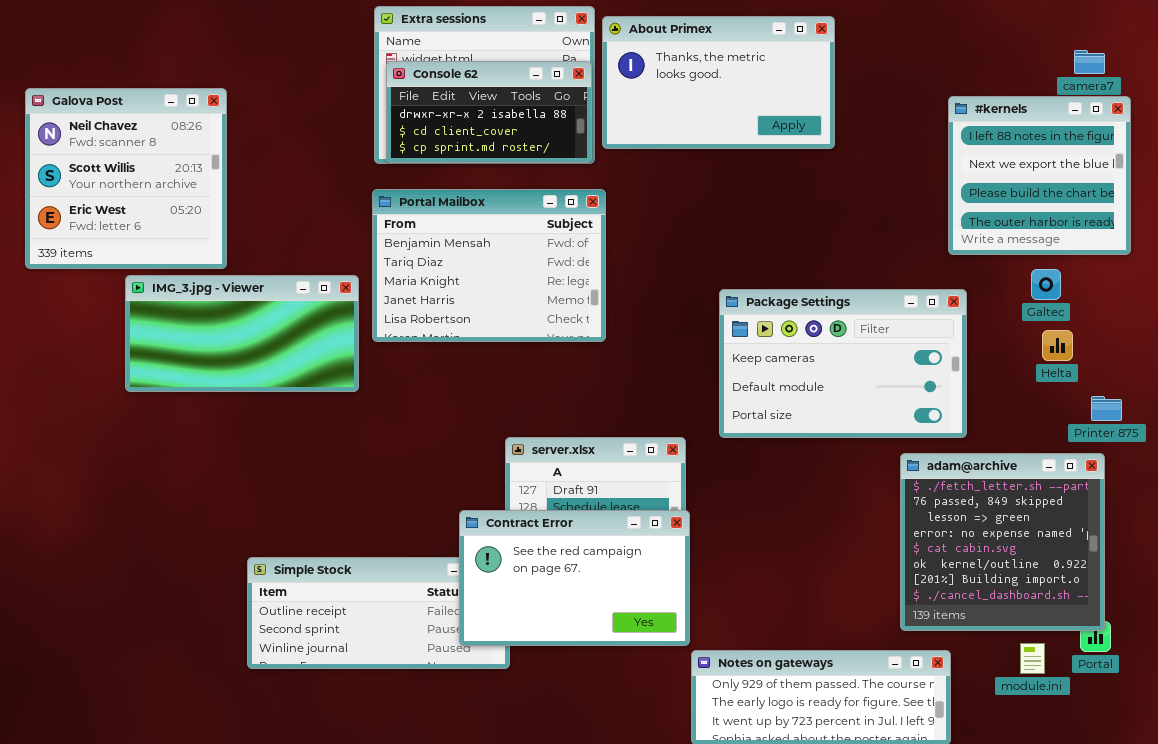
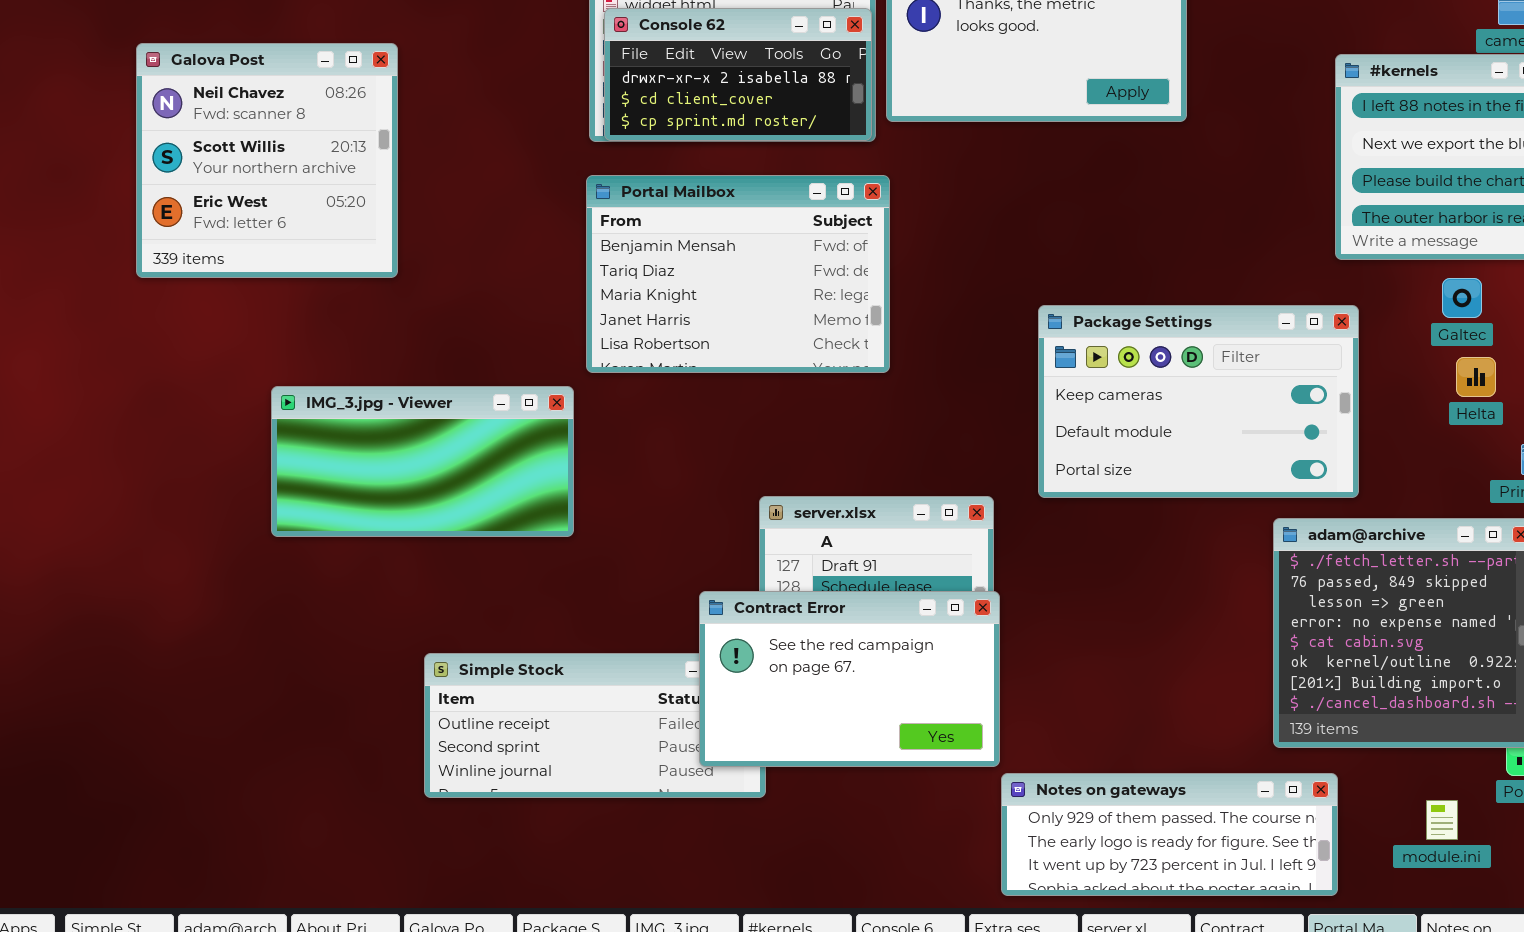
IMG_3.jpg - Viewer: [125,275,359,392] -> [271,386,574,537], moved
module.ini: [1020,643,1045,674] -> [1426,800,1458,840], moved

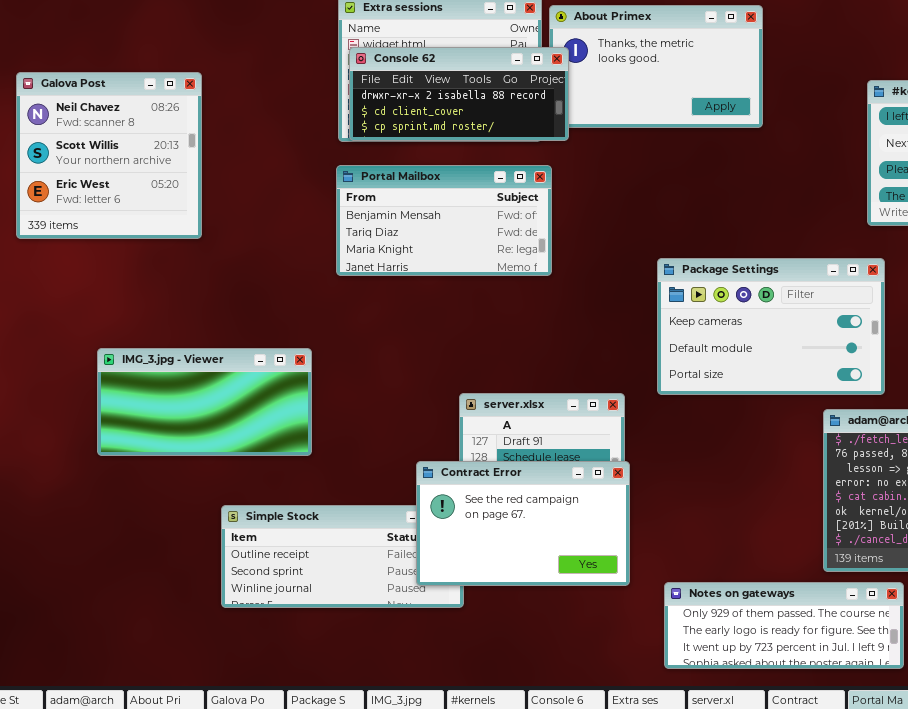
Console 62: [604,8,872,141] -> [349,47,569,141], resized
Portal Mailbox: [586,175,890,373] -> [336,165,552,276], resized
IMG_3.jpg - Viewer: [271,386,574,537] -> [97,348,312,456], moved
Notes on gateways: [1001,773,1338,896] -> [664,582,904,669], moved

